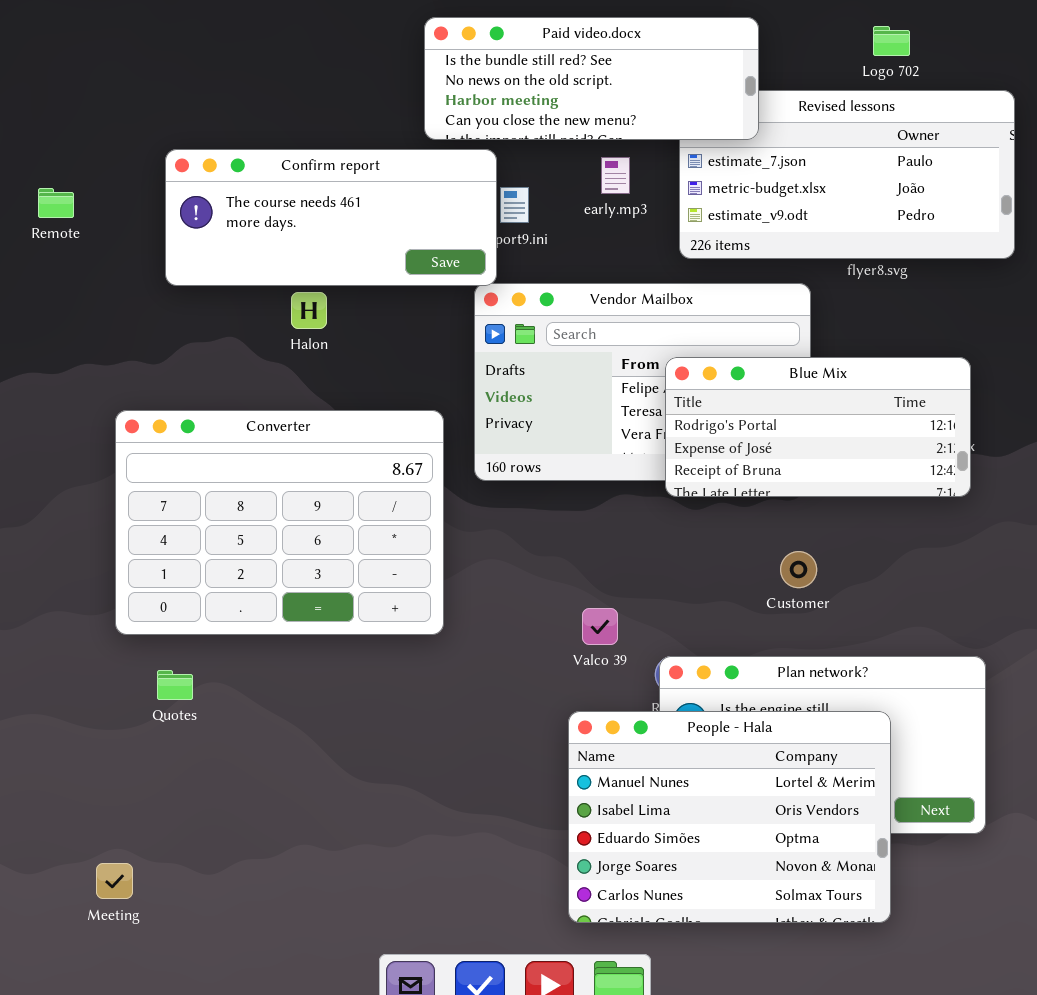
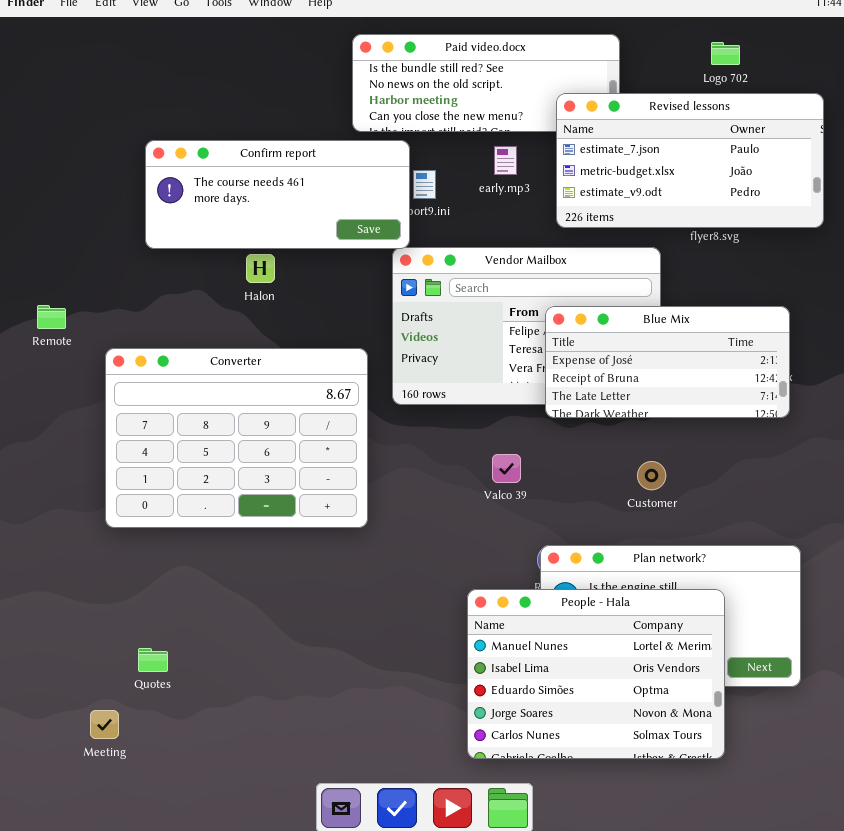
Revised lessons: [679,90,1015,259] -> [556,93,824,228], raised
Remote: [38,188,74,218] -> [37,305,66,329], moved
Blue Mix: [665,357,971,497] -> [545,306,790,418], scrolled down 1 row
Valco 39: [582,608,618,645] -> [492,454,521,483], moved
Quotes: [157,670,193,700] -> [138,648,168,672], moved

